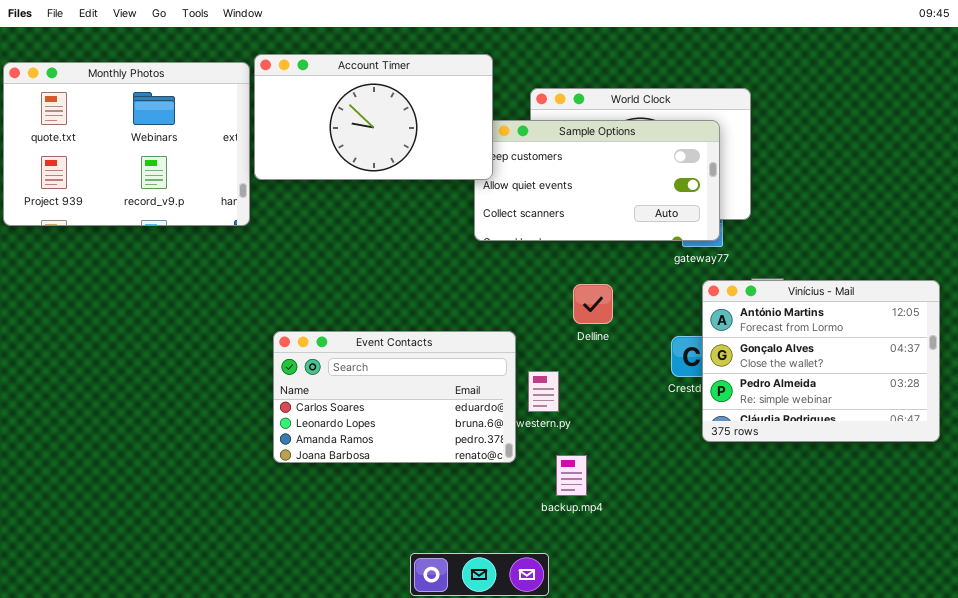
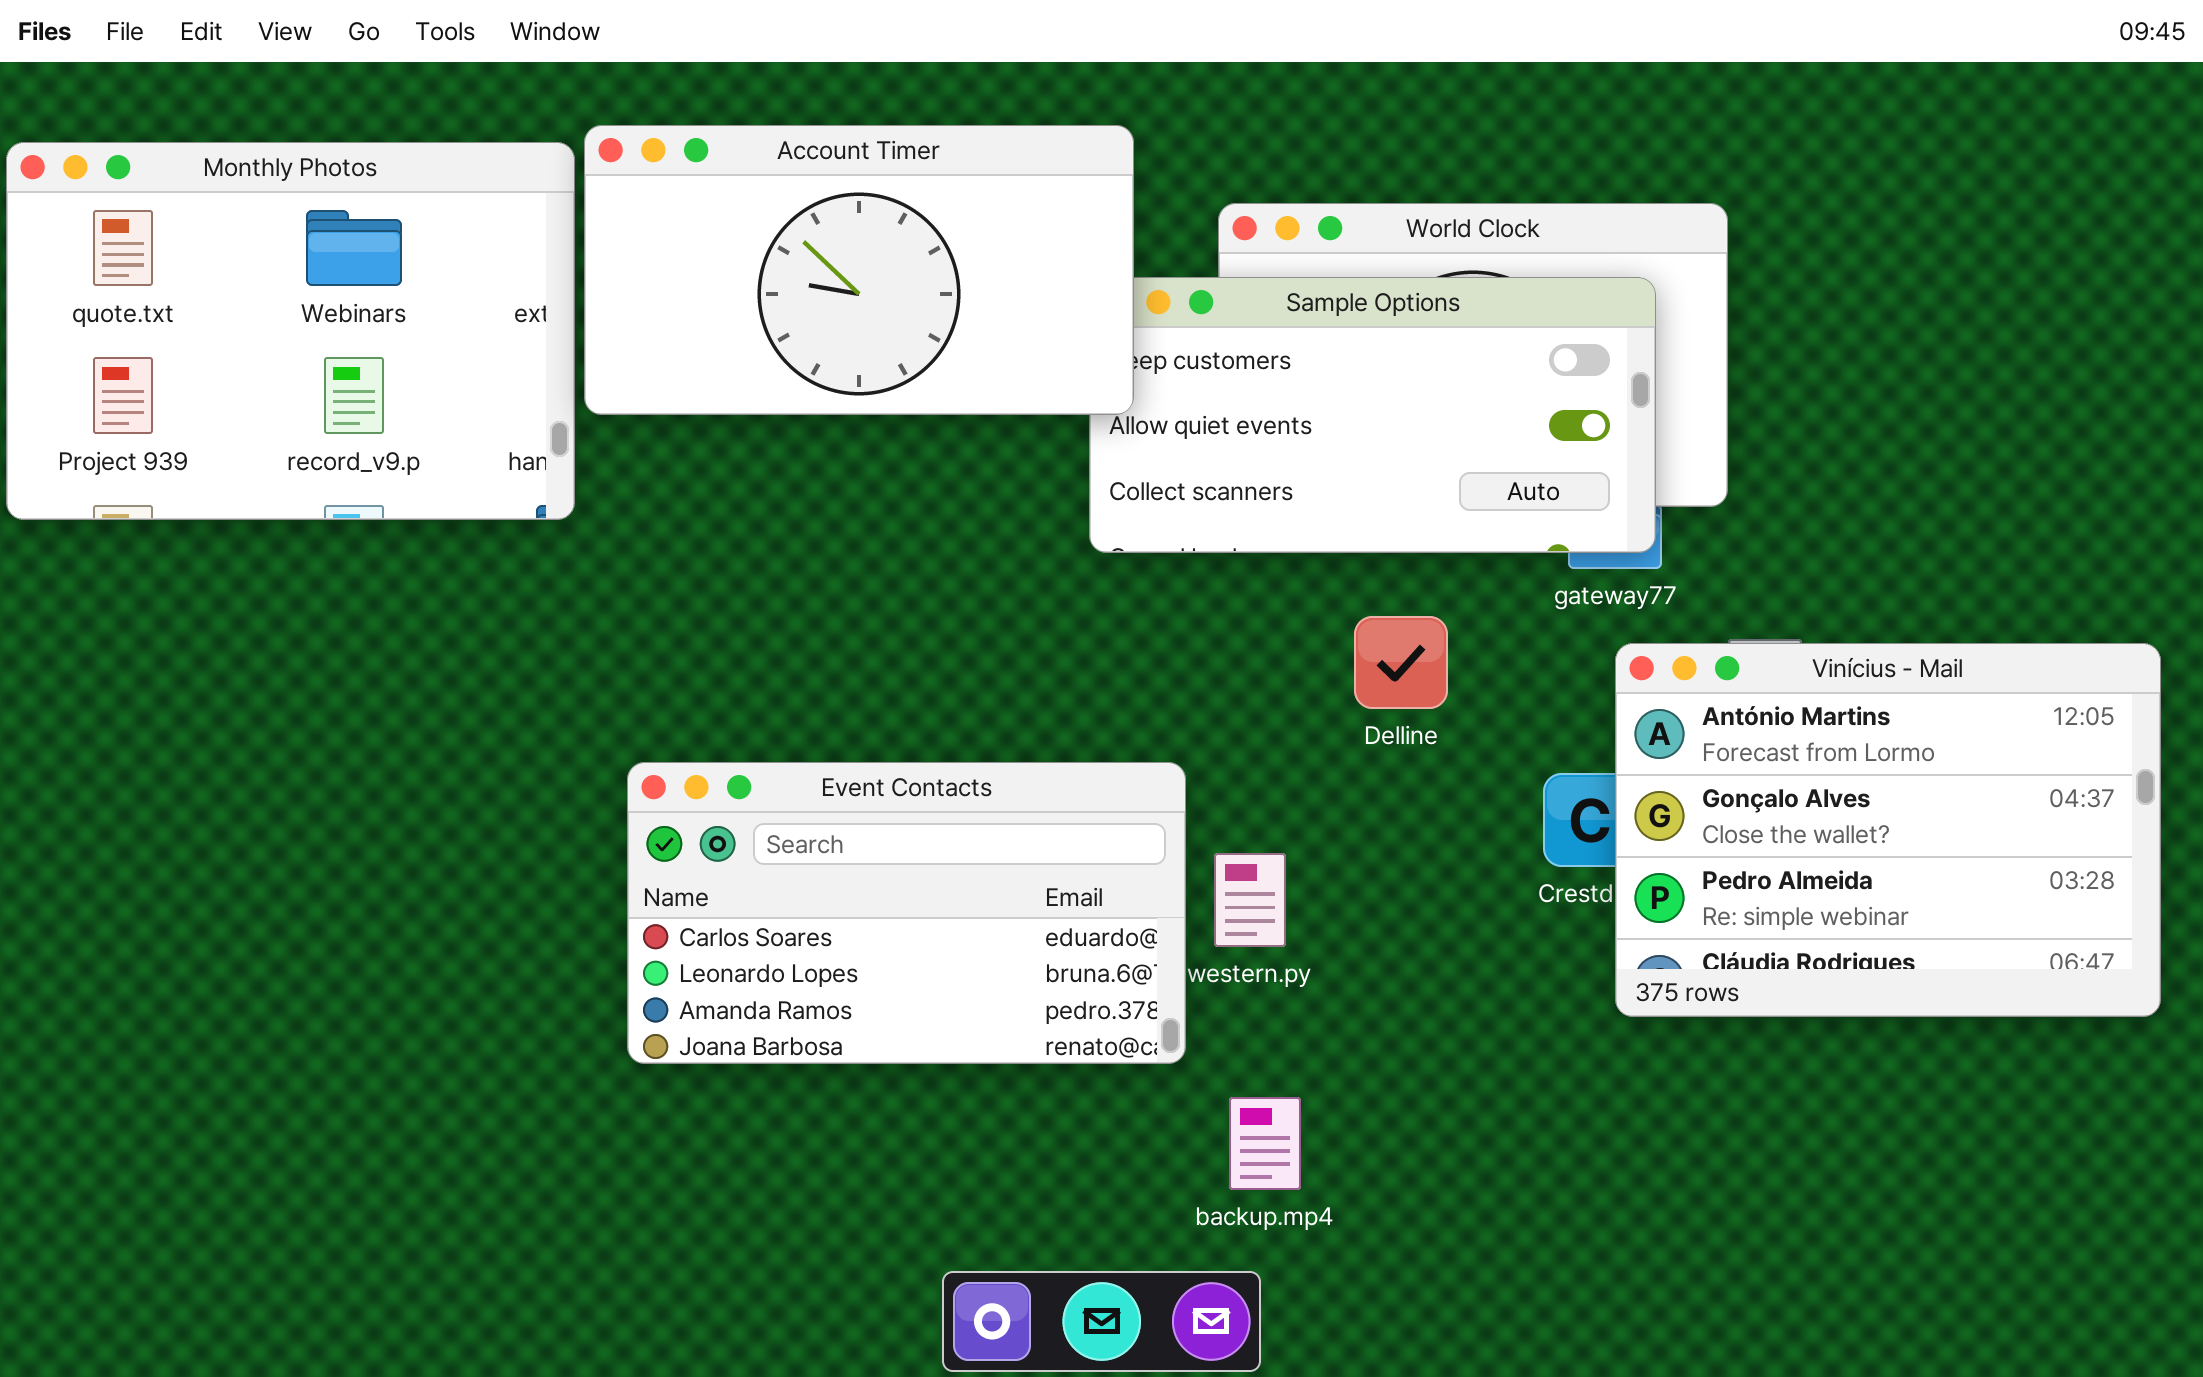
Delline: [573,284,613,324] -> [1354,616,1448,709], moved
backup.mp4: [556,455,587,496] -> [1229,1097,1301,1190], moved

